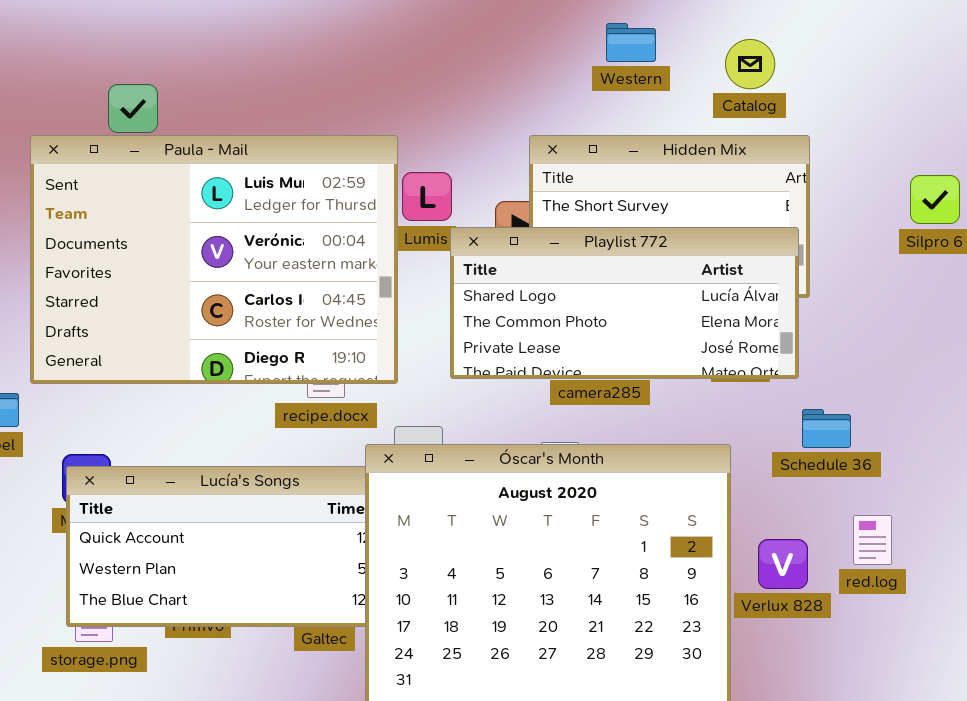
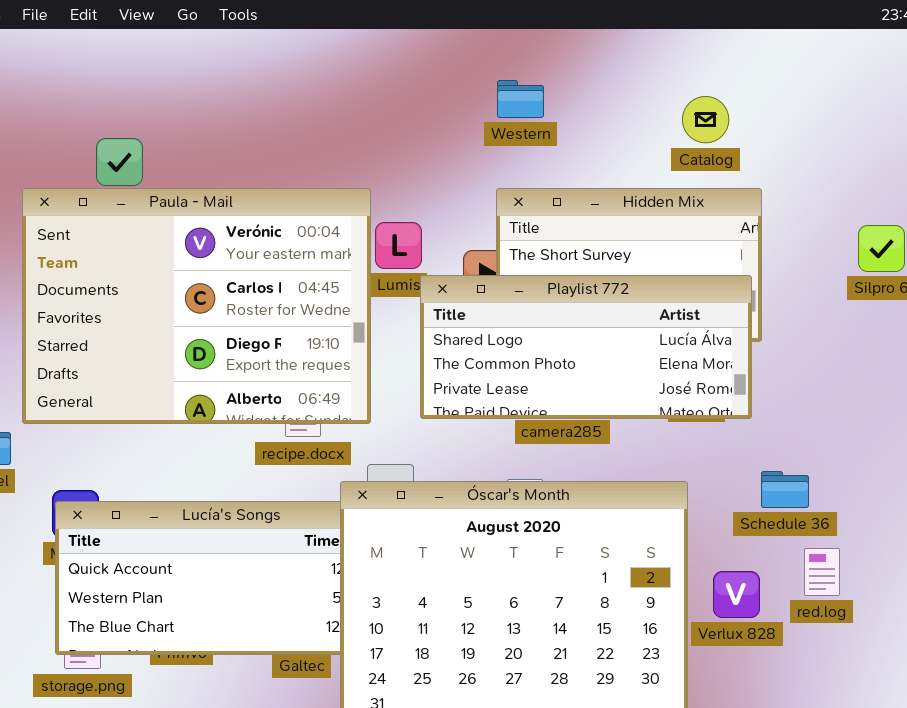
Western: [606,23,656,62] -> [497,80,544,118], moved
Paula - Mail: [30,135,398,384] -> [22,188,371,424], scrolled down 1 row
Schedule 36: [802,409,851,448] -> [761,471,809,508], moved

